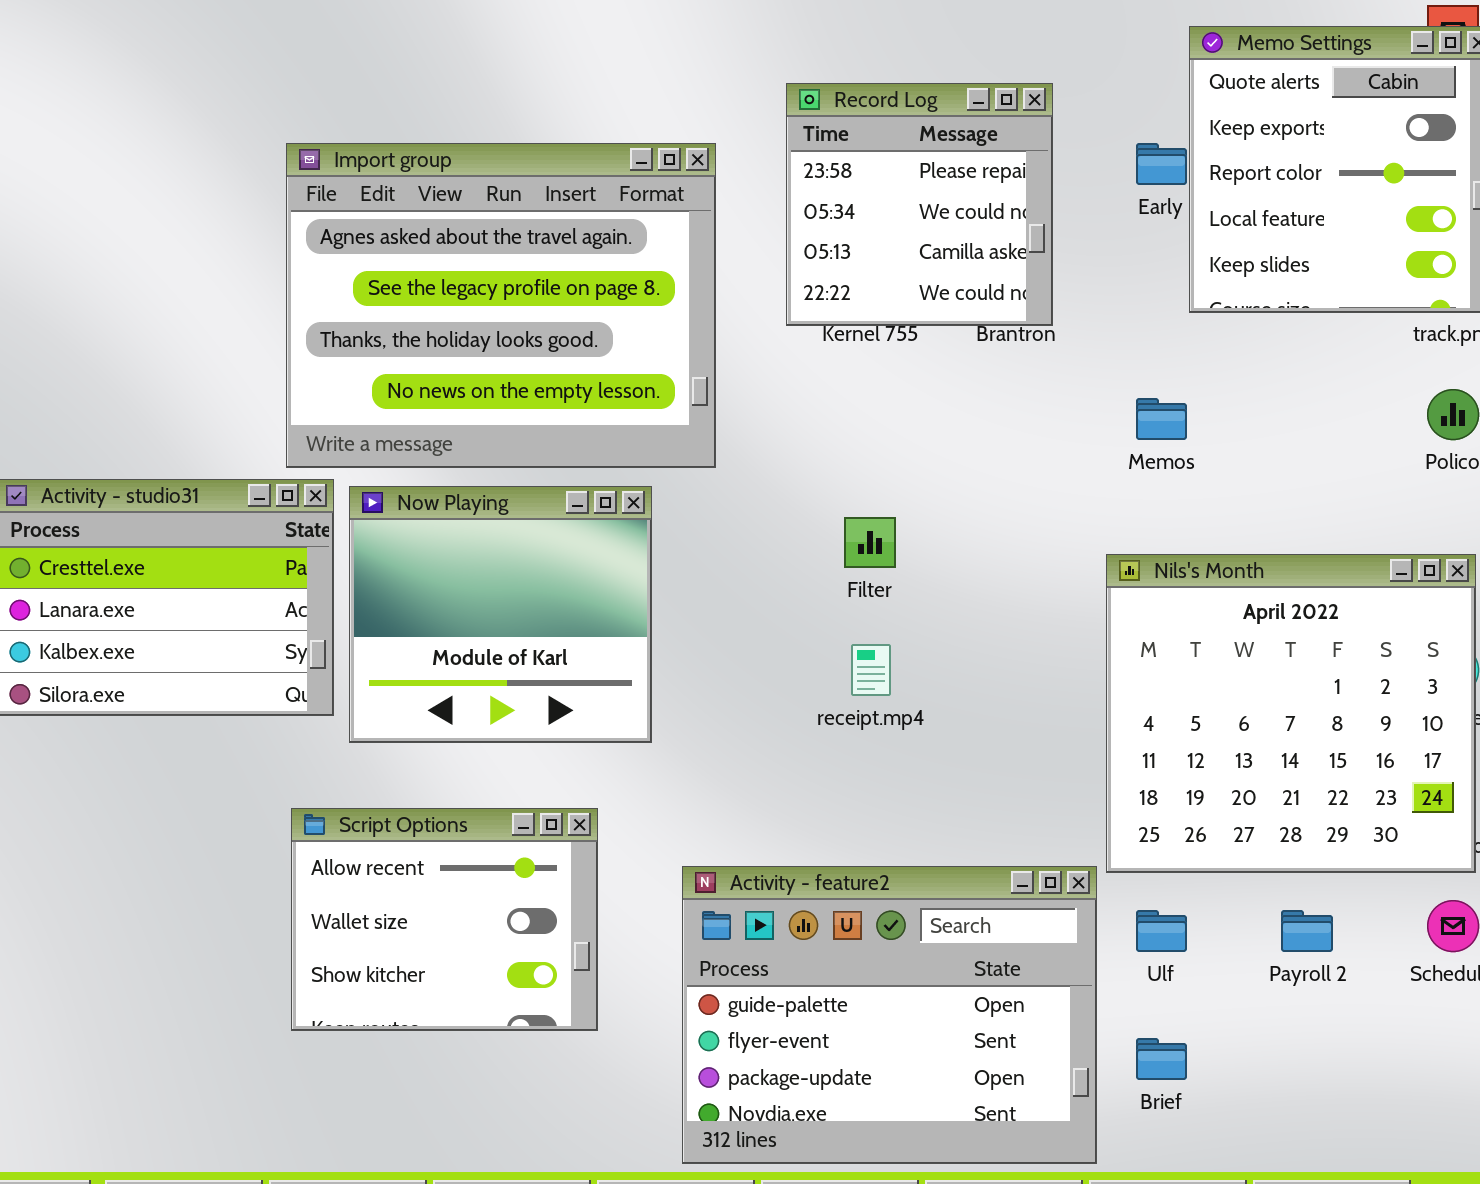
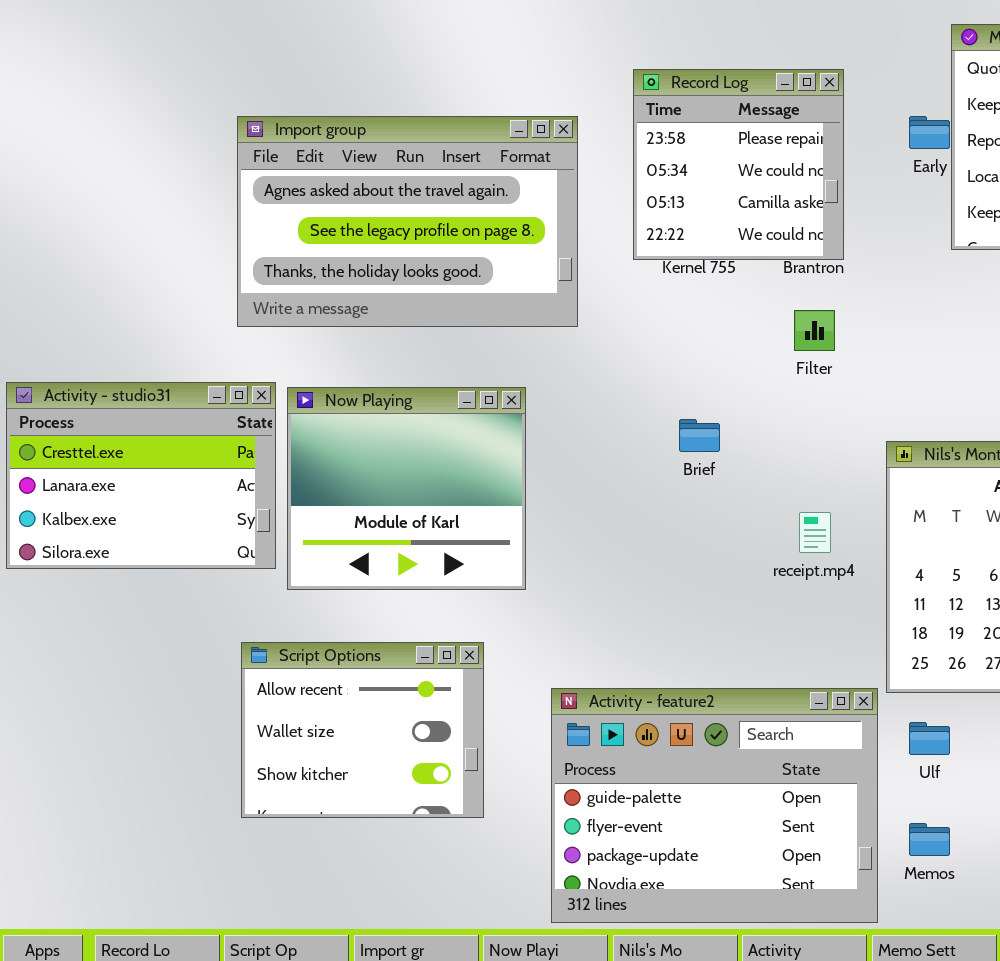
Import group: [286,143,716,468] -> [237,116,578,327], resized
Memos: [1136,398,1187,440] -> [909,823,950,856], moved
Filter: [844,517,896,568] -> [794,310,835,351], moved
receipt.mp4: [851,644,891,696] -> [799,512,831,553], moved
Brief: [1136,1038,1187,1080] -> [679,419,720,452], moved

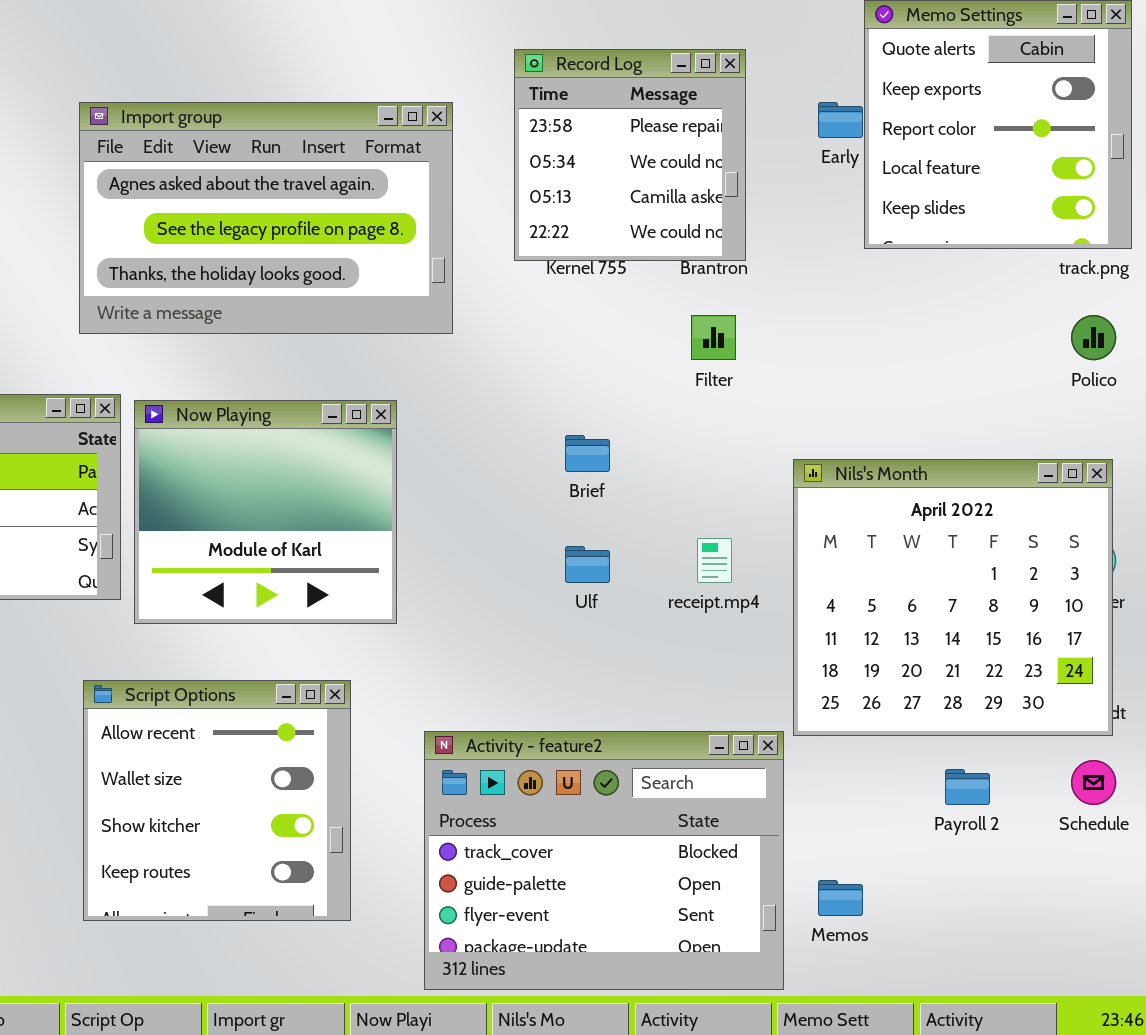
Script Options: [241,642,484,818] -> [83,680,351,921], resized
Activity - feature2: [551,688,878,923] -> [424,731,784,990], scrolled up 1 row
Ulf: [909,722,950,755] -> [565,546,610,583], moved

